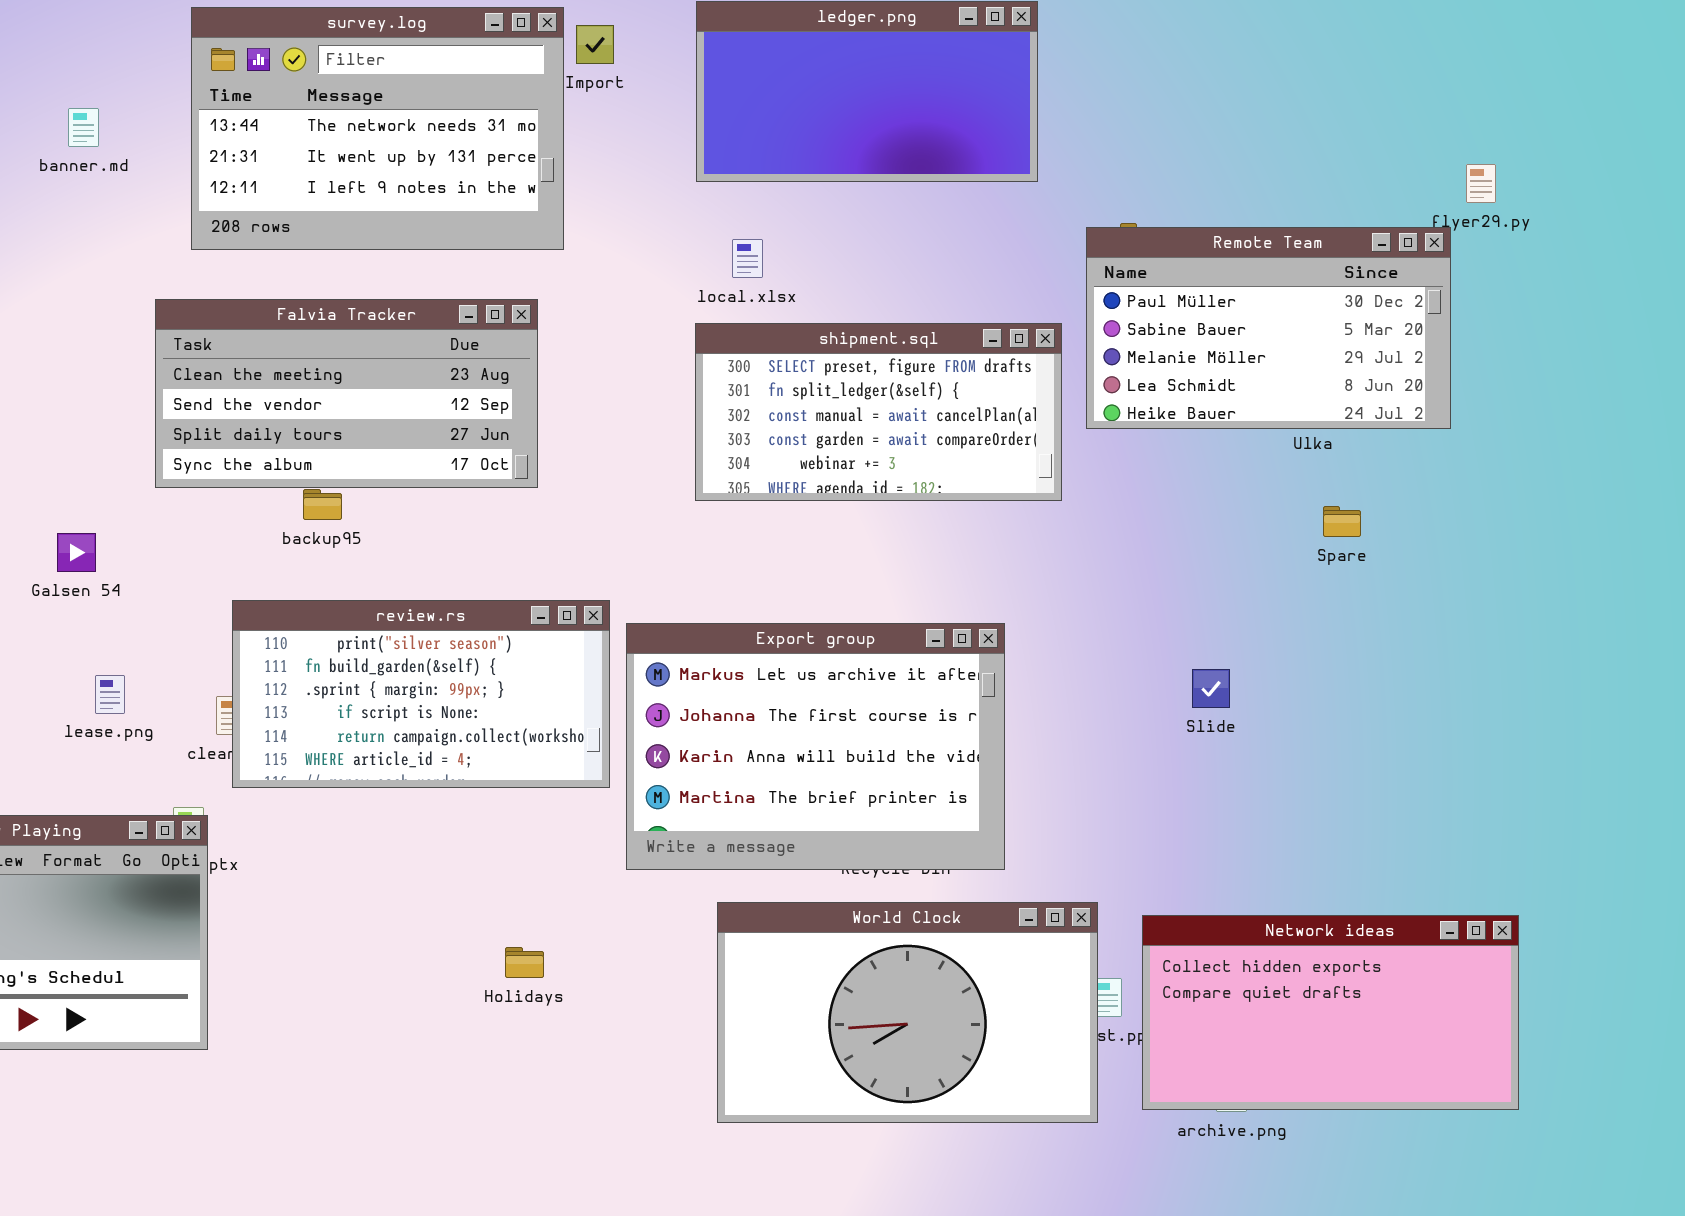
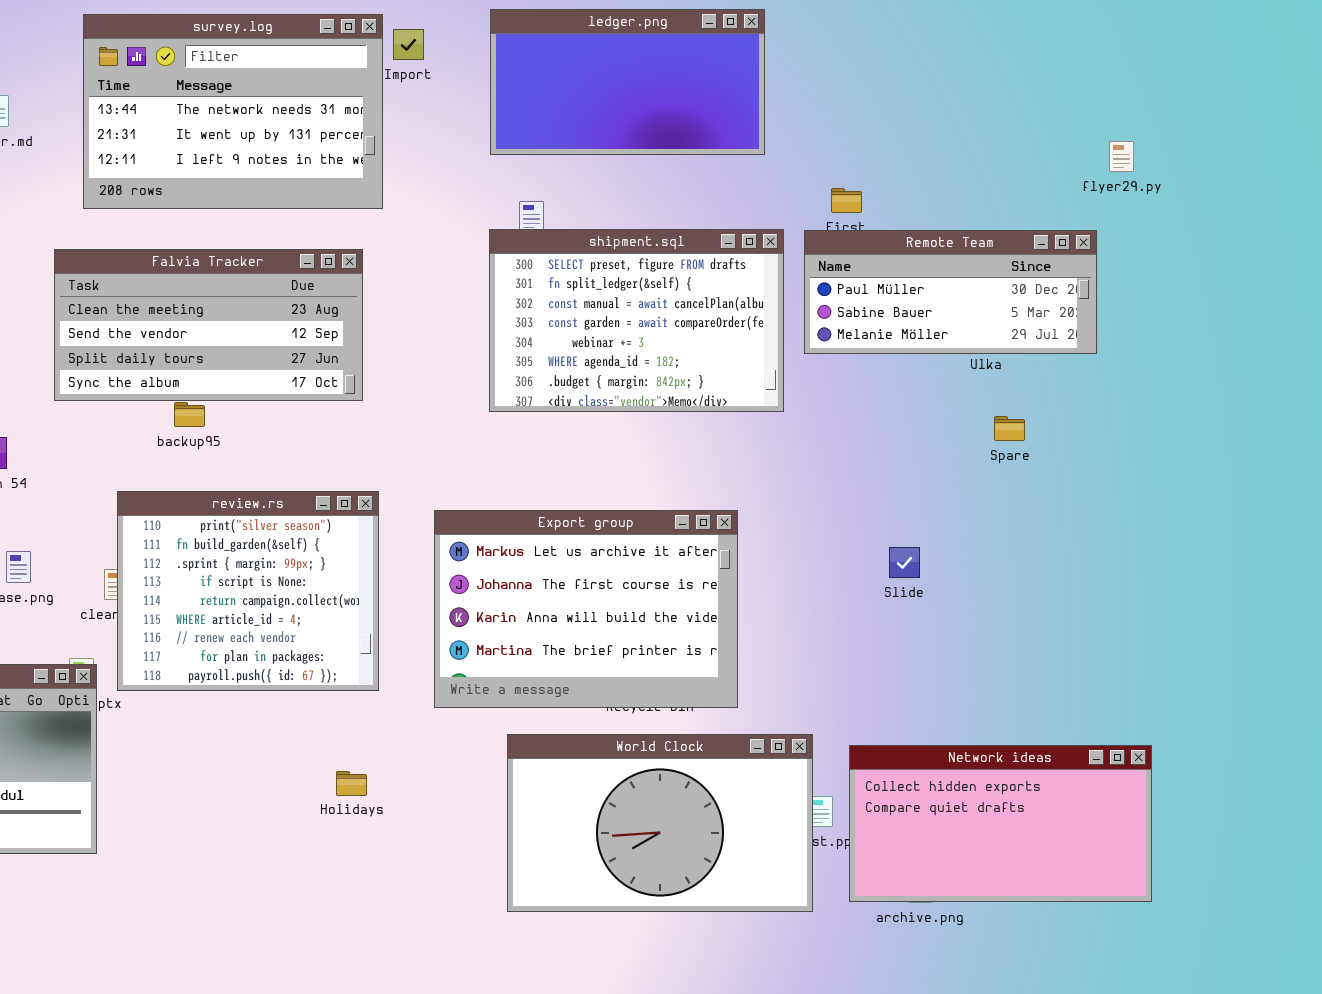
Remote Team: [1086,227,1451,429] -> [804,230,1097,354], resized
shipment.sql: [695,323,1062,501] -> [489,229,784,412], resized
review.rs: [232,600,610,788] -> [117,491,379,691], resized

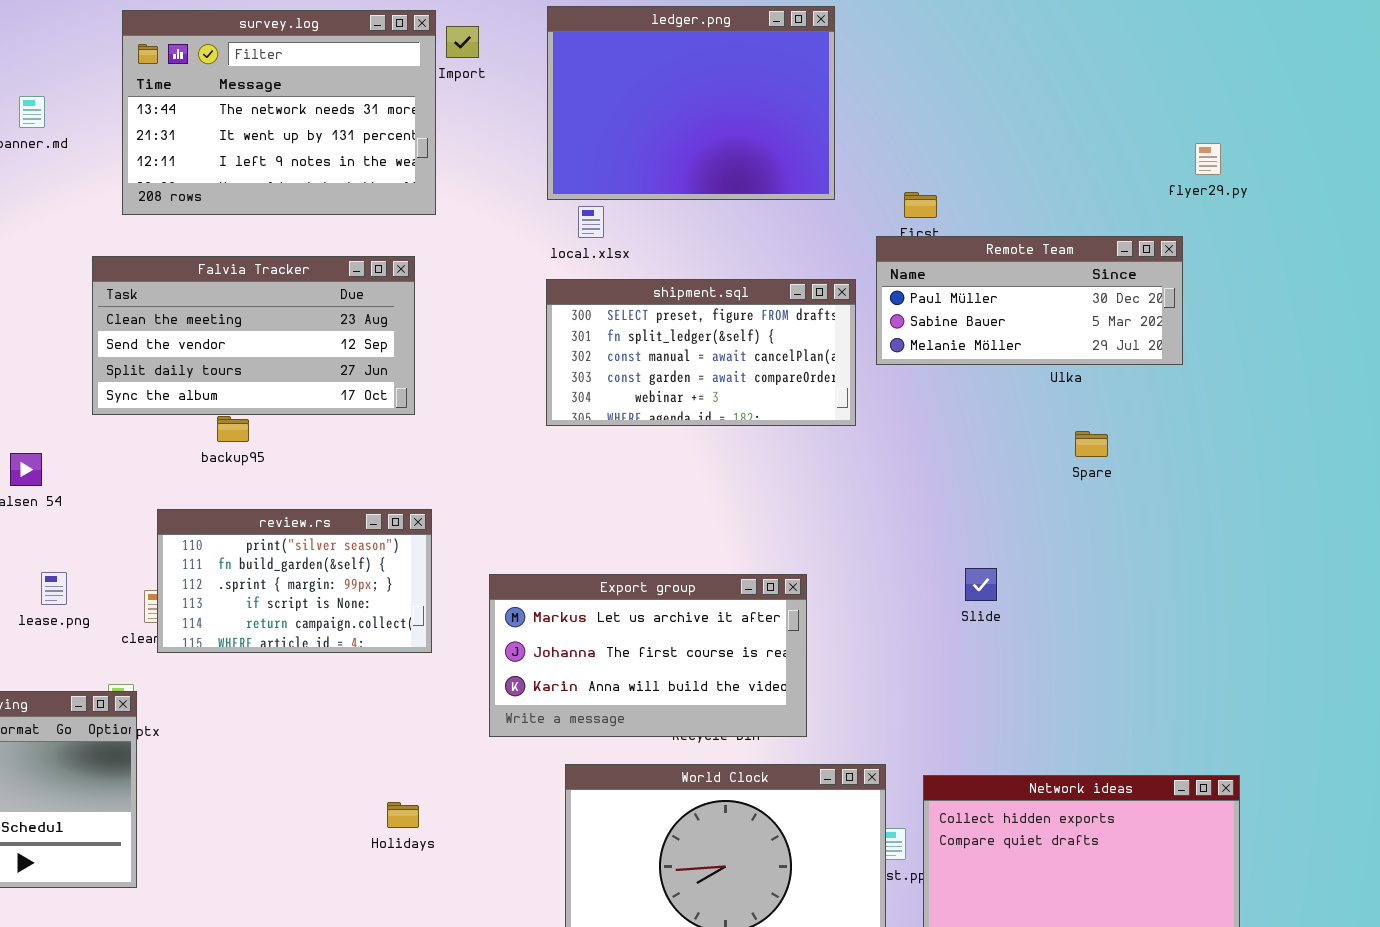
ledger.png: [490,9,765,155] -> [547,6,835,200], resized
shipment.sql: [489,229,784,412] -> [546,279,856,426], resized
review.rs: [117,491,379,691] -> [157,509,432,653], resized
Export group: [434,510,738,708] -> [489,574,807,737], resized

